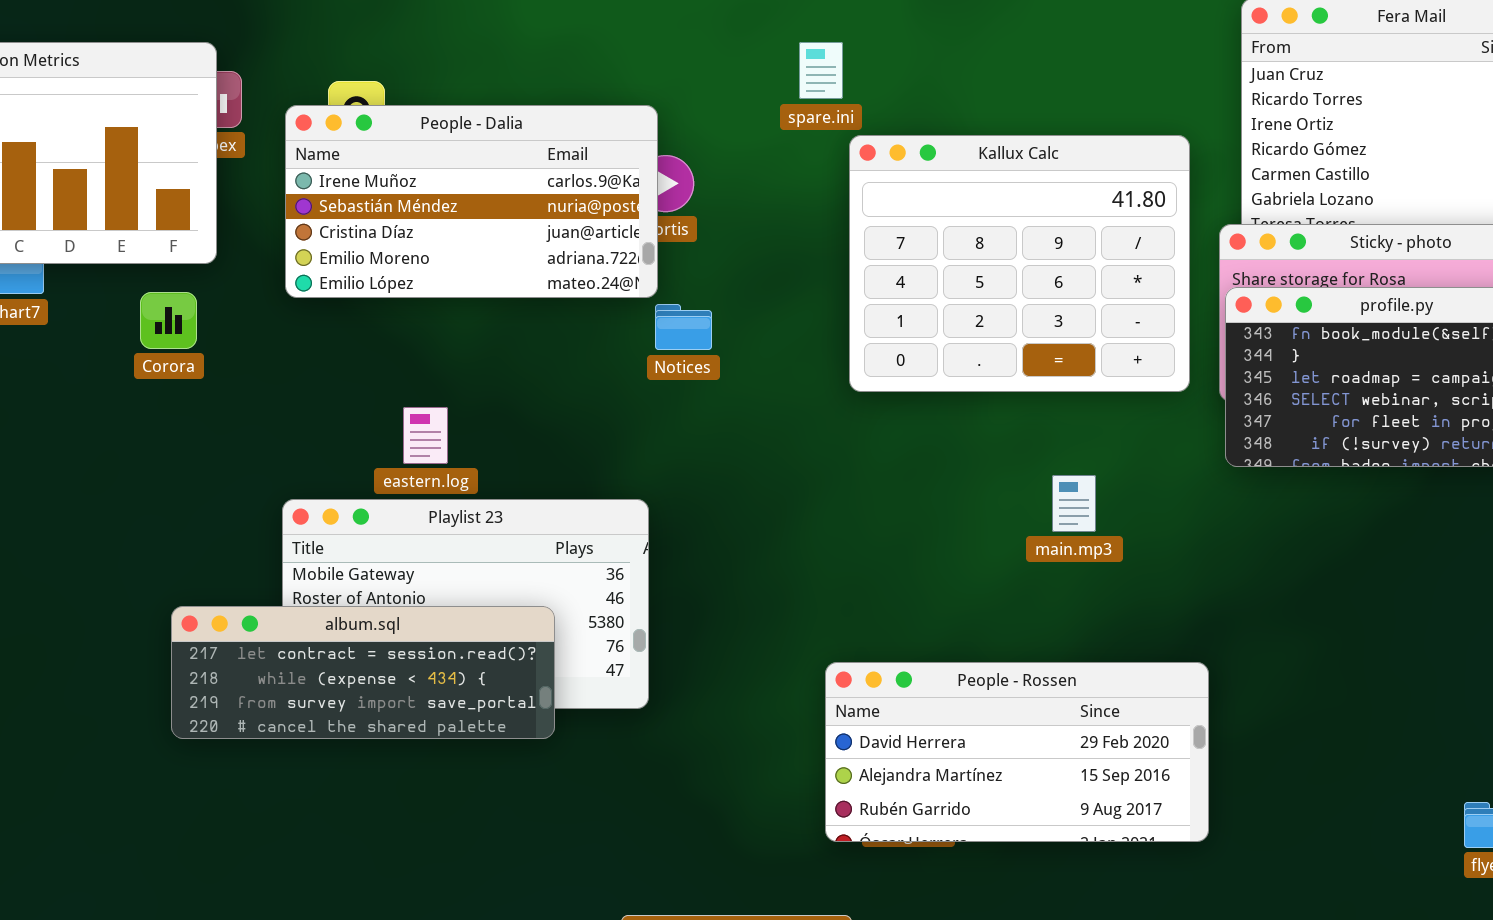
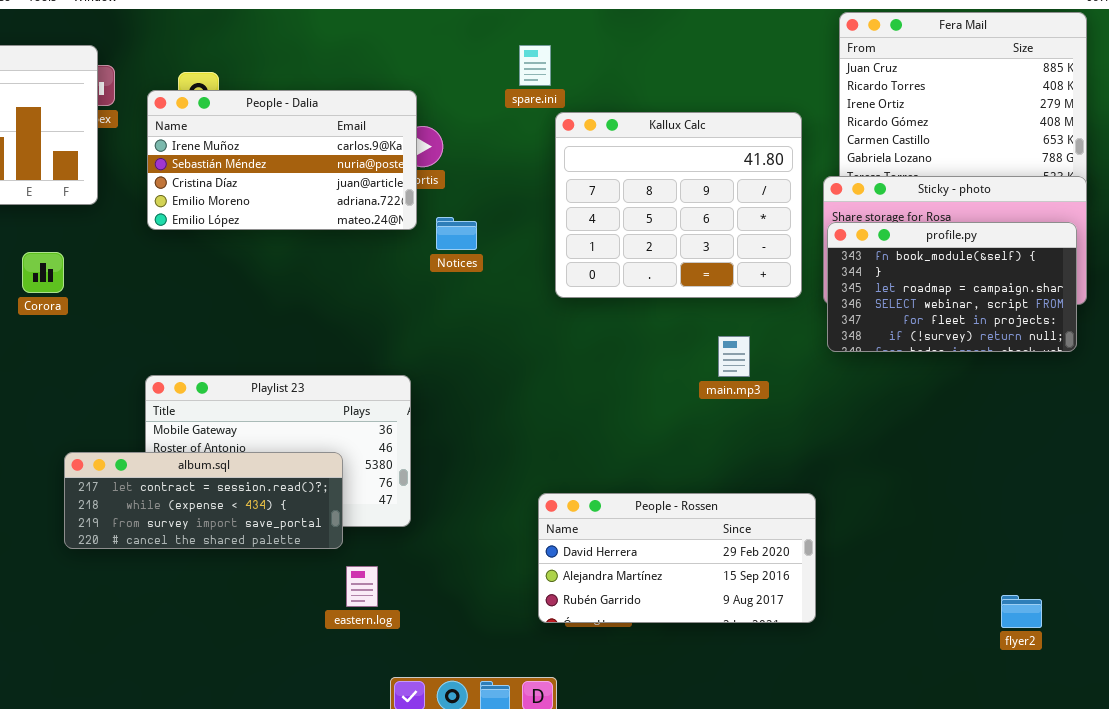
Corora: [140,292,197,349] -> [22,252,64,293], moved
Notices: [655,304,712,350] -> [436,217,477,250], moved
eastern.log: [403,407,448,464] -> [346,566,378,607], moved
main.mp3: [1052,475,1096,532] -> [718,336,750,377], moved

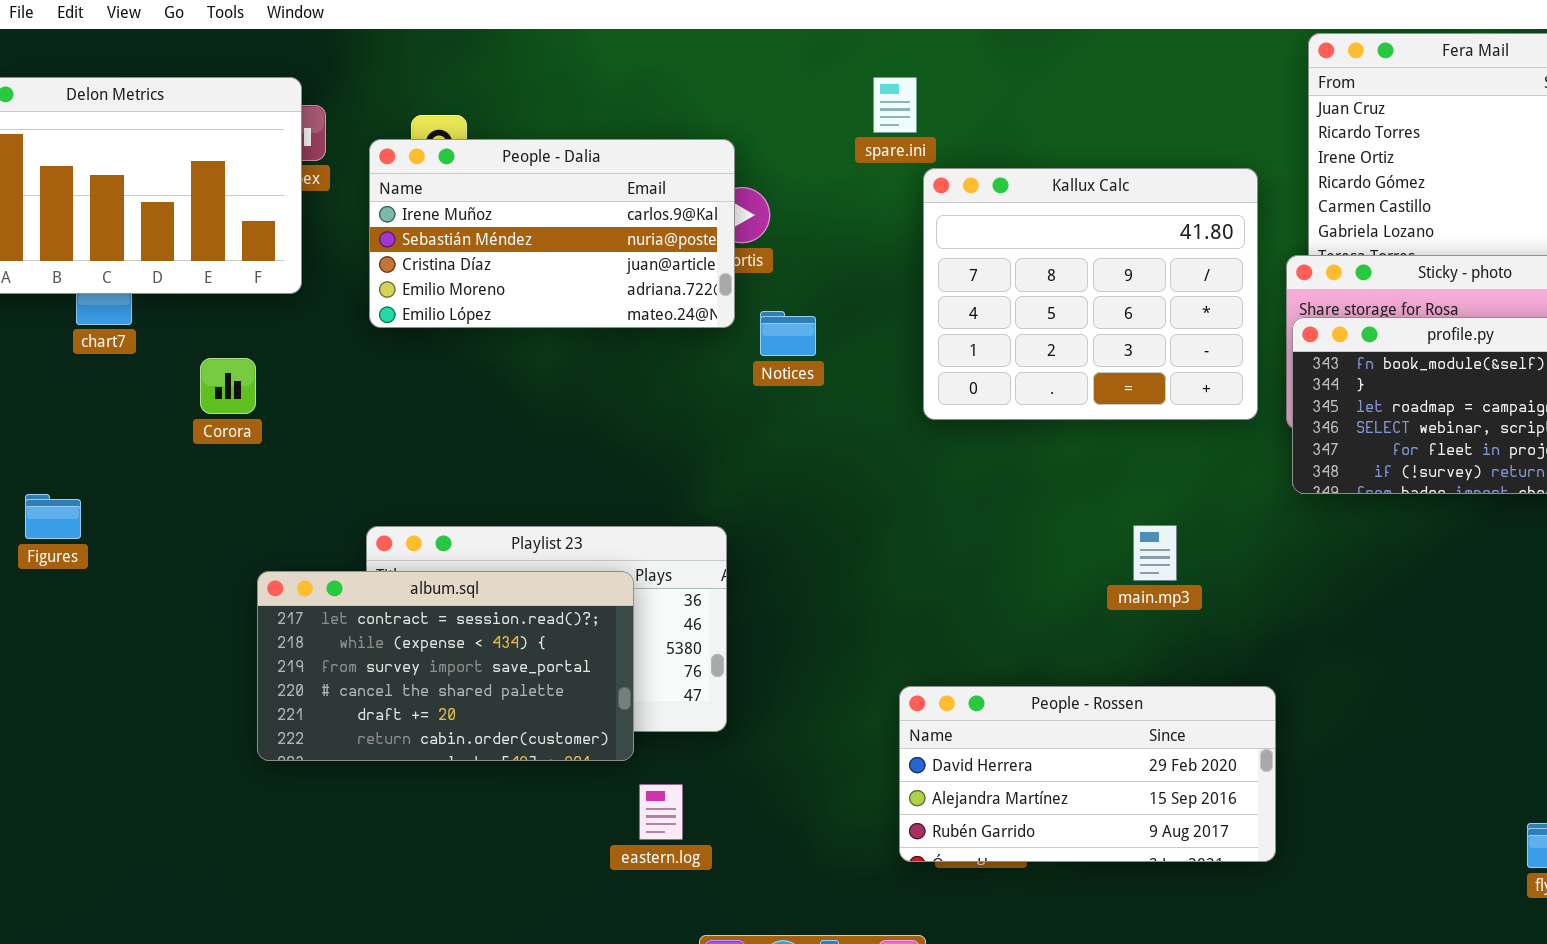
main.mp3: [718,336,750,377] -> [1133,525,1177,581], moved
album.sql: [64,452,343,549] -> [257,571,634,761], resized

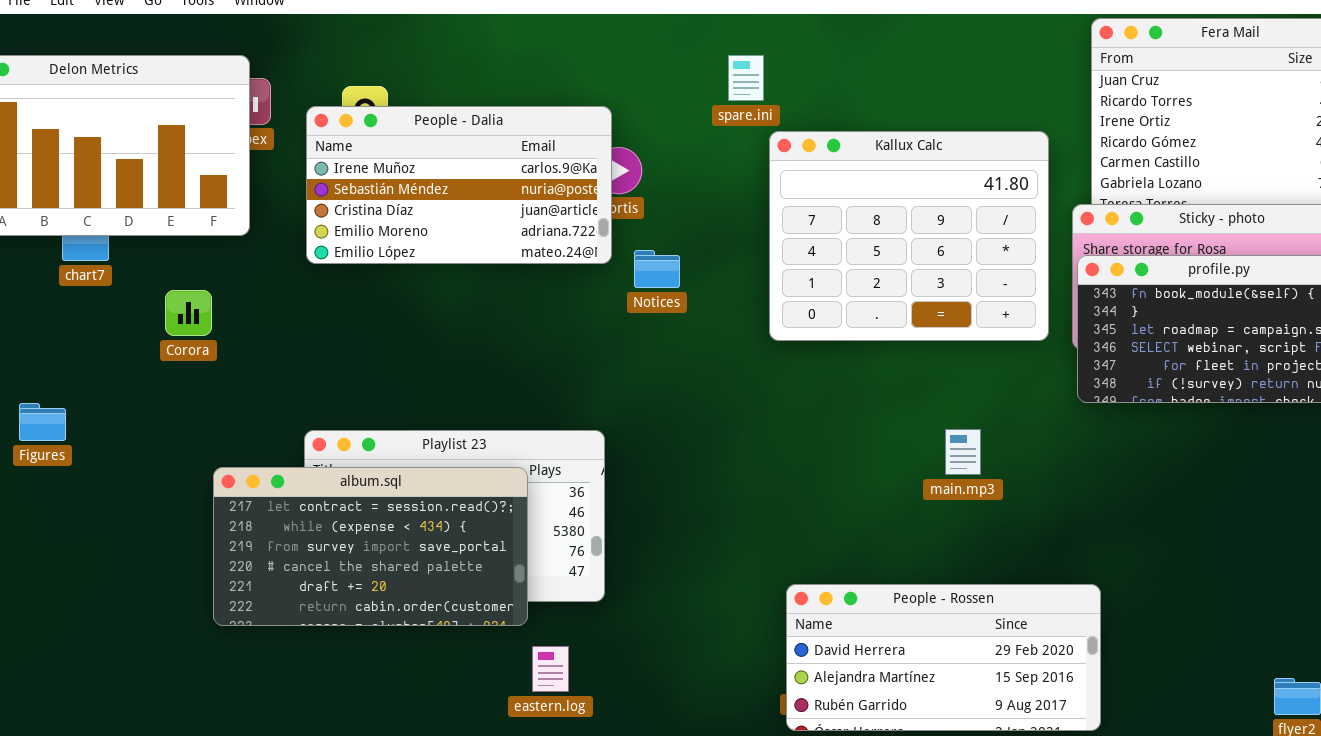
People - Rossen: [899,686,1276,862] -> [786,584,1101,731], moved

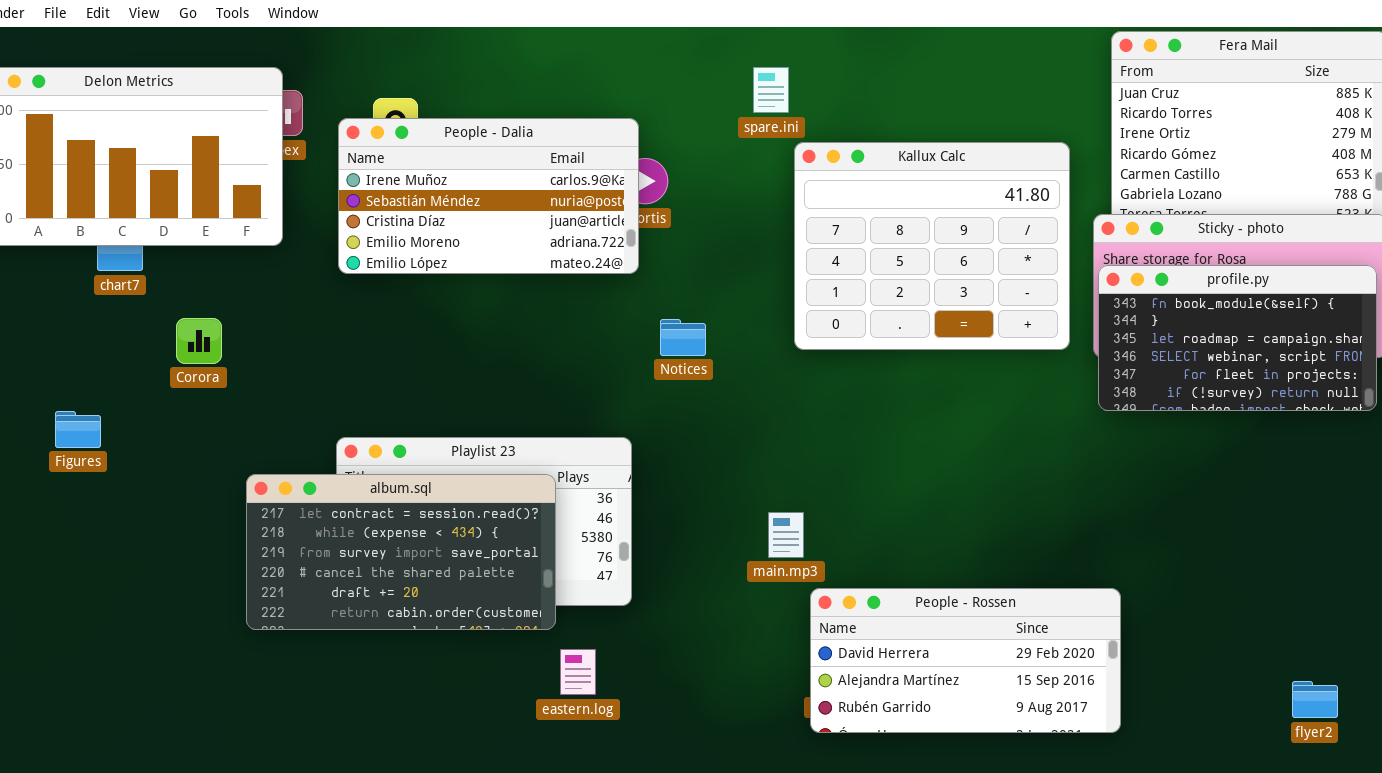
Notices: [634,250,680,288] -> [660,319,706,356], moved
Corora: [165,290,212,336] -> [176,318,222,364], moved
main.mp3: [945,429,981,475] -> [768,512,804,558], moved

